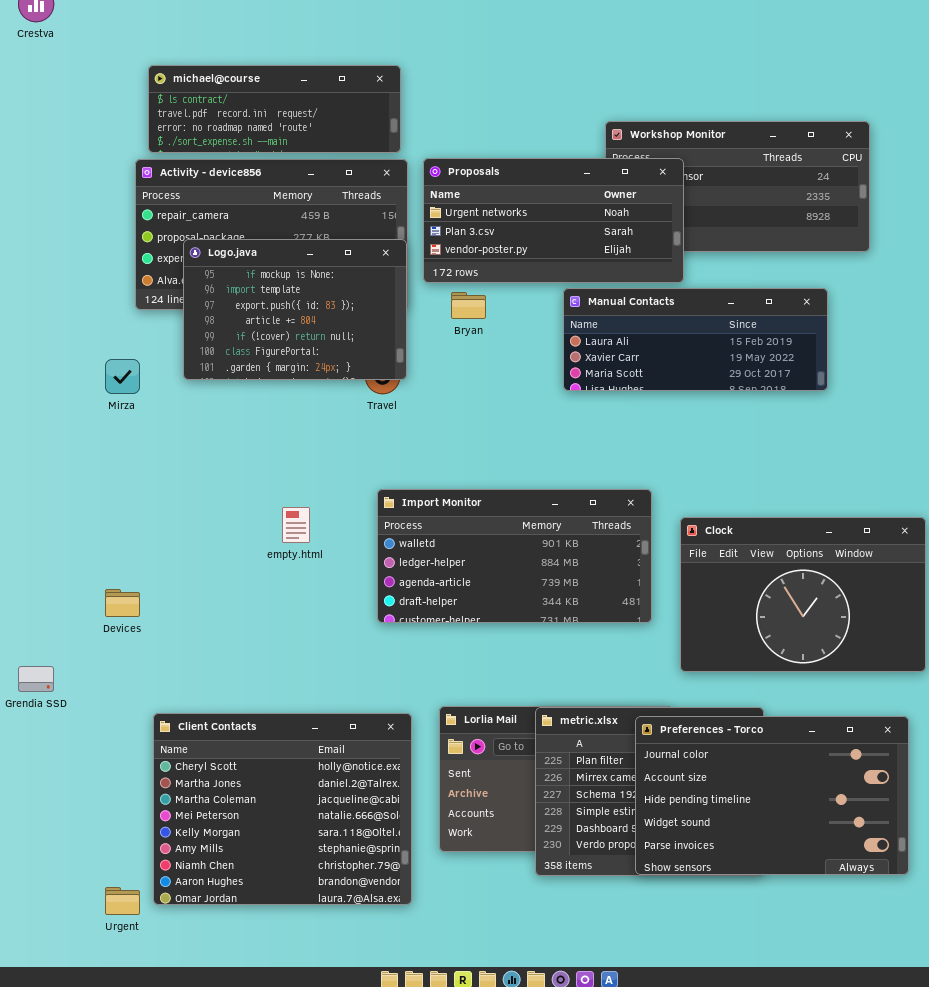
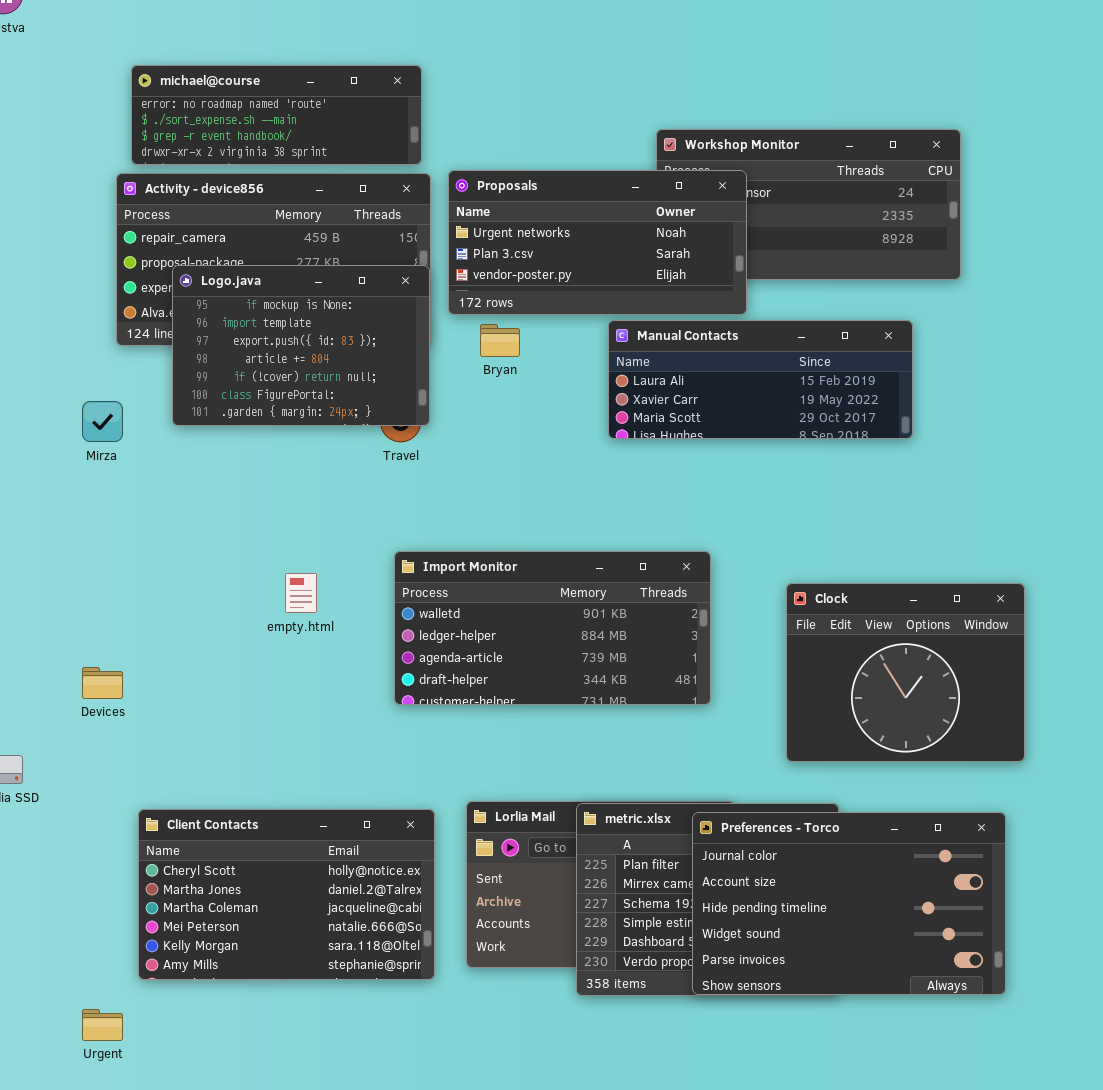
michael@course: [148,65,401,153] -> [131,65,422,165], scrolled down 2 rows
Clock: [680,517,926,672] -> [786,583,1025,762], resized
Client Contacts: [153,713,412,905] -> [138,809,435,980], resized

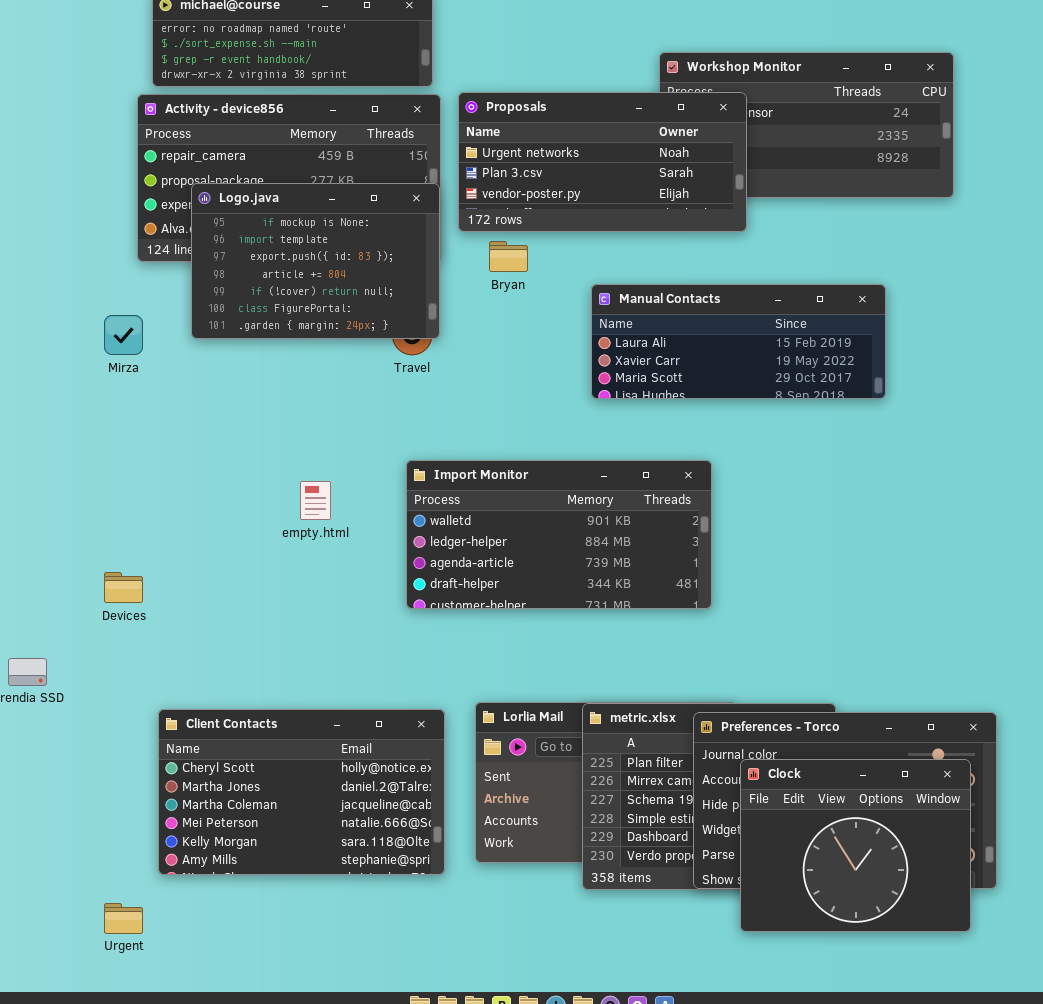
Manual Contacts: [608,320,913,439] -> [591,284,886,399], moved
Clock: [786,583,1025,762] -> [740,759,971,932], moved

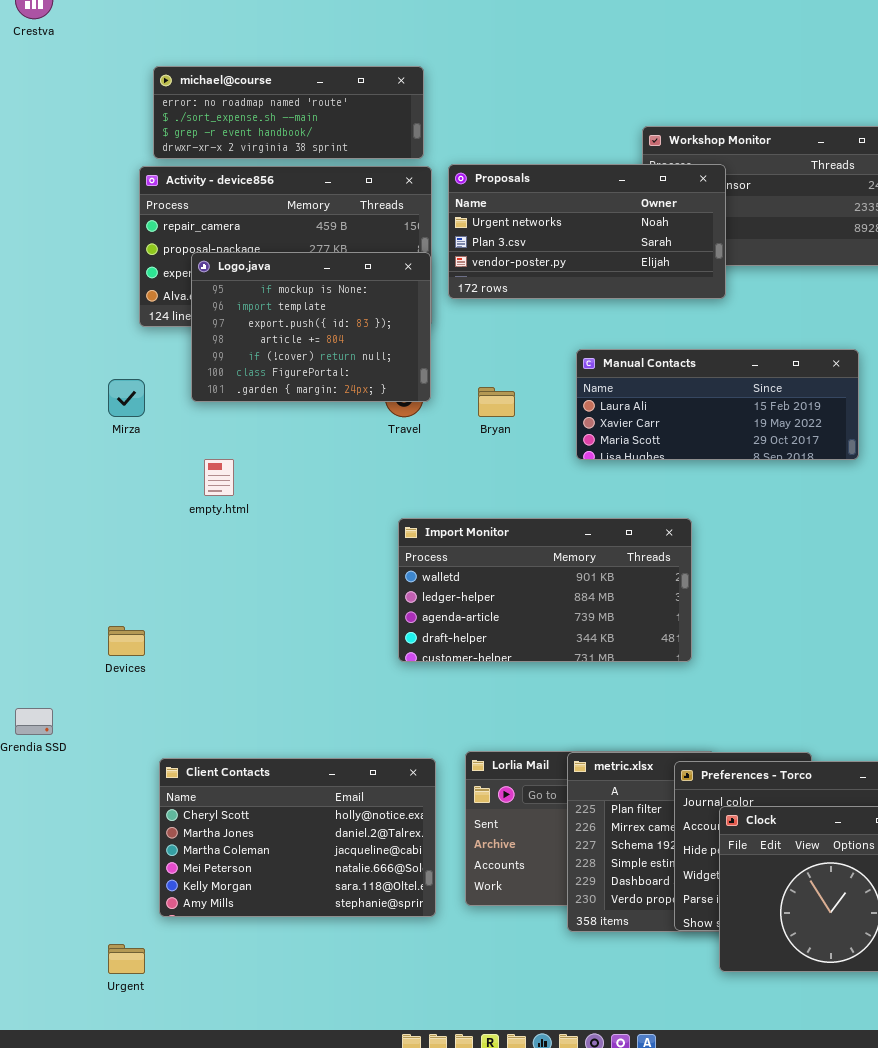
Bryan: [489,241,528,272] -> [478,387,515,417], moved
empty.html: [300,481,331,520] -> [204,459,234,496], moved

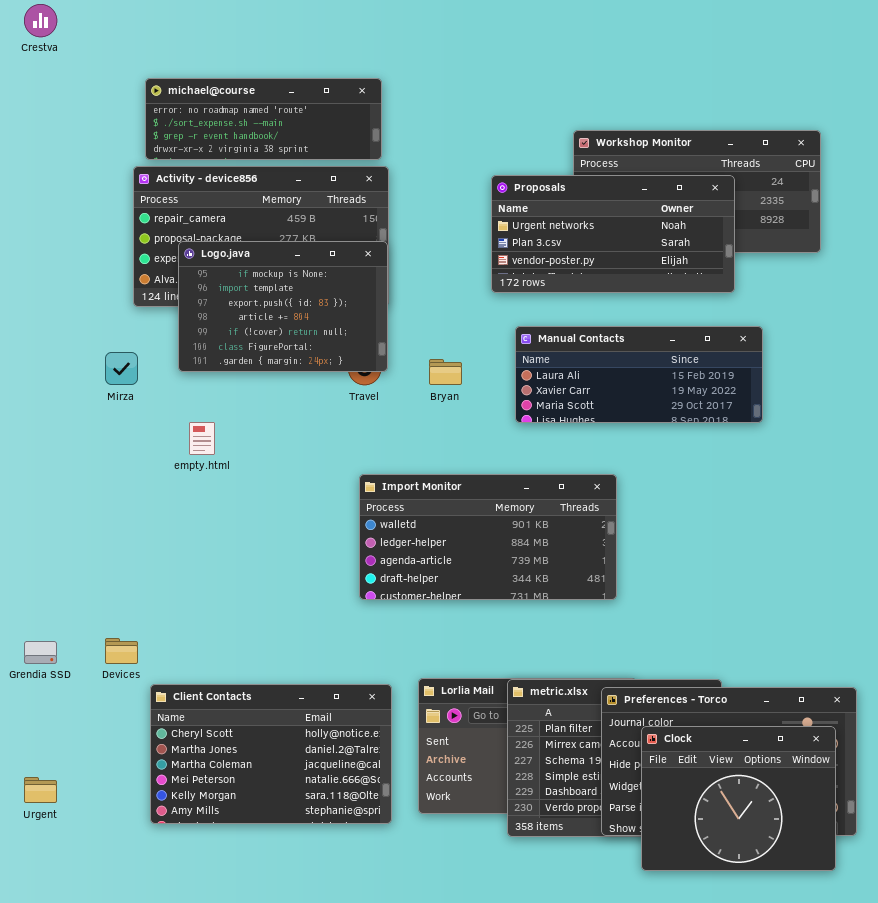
Proposals: [448,164,726,299] -> [491,175,735,293], moved
Devices: [108,626,145,656] -> [105,638,138,664], moved
Urgent: [108,944,145,974] -> [24,777,57,803], moved

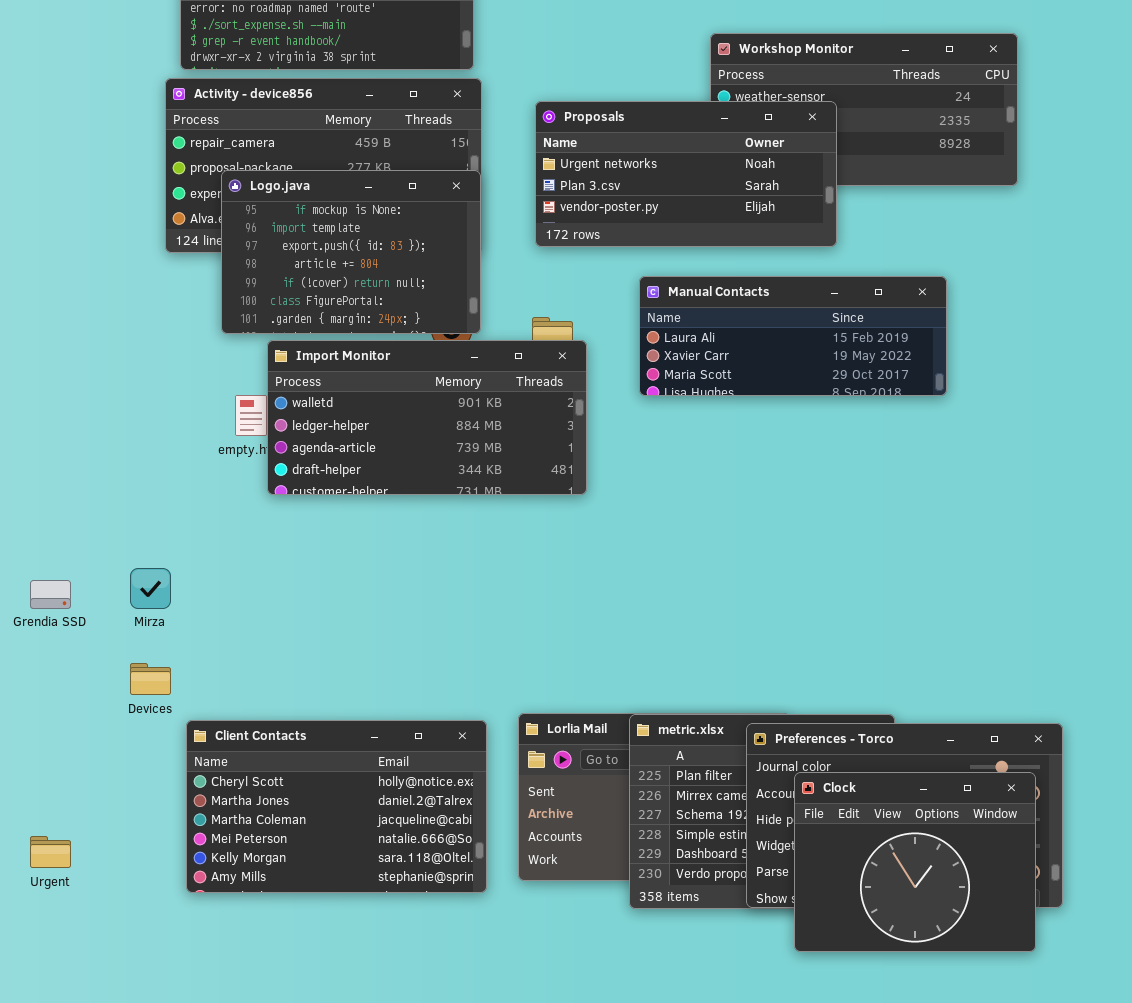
Proposals: [491,175,735,293] -> [535,101,837,247], moved
Mirza: [105,352,138,385] -> [130,568,171,609], moved
Import Monitor: [359,474,617,600] -> [267,340,587,495], moved
Grendia SSD: [24,641,57,664] -> [30,580,71,609], moved

